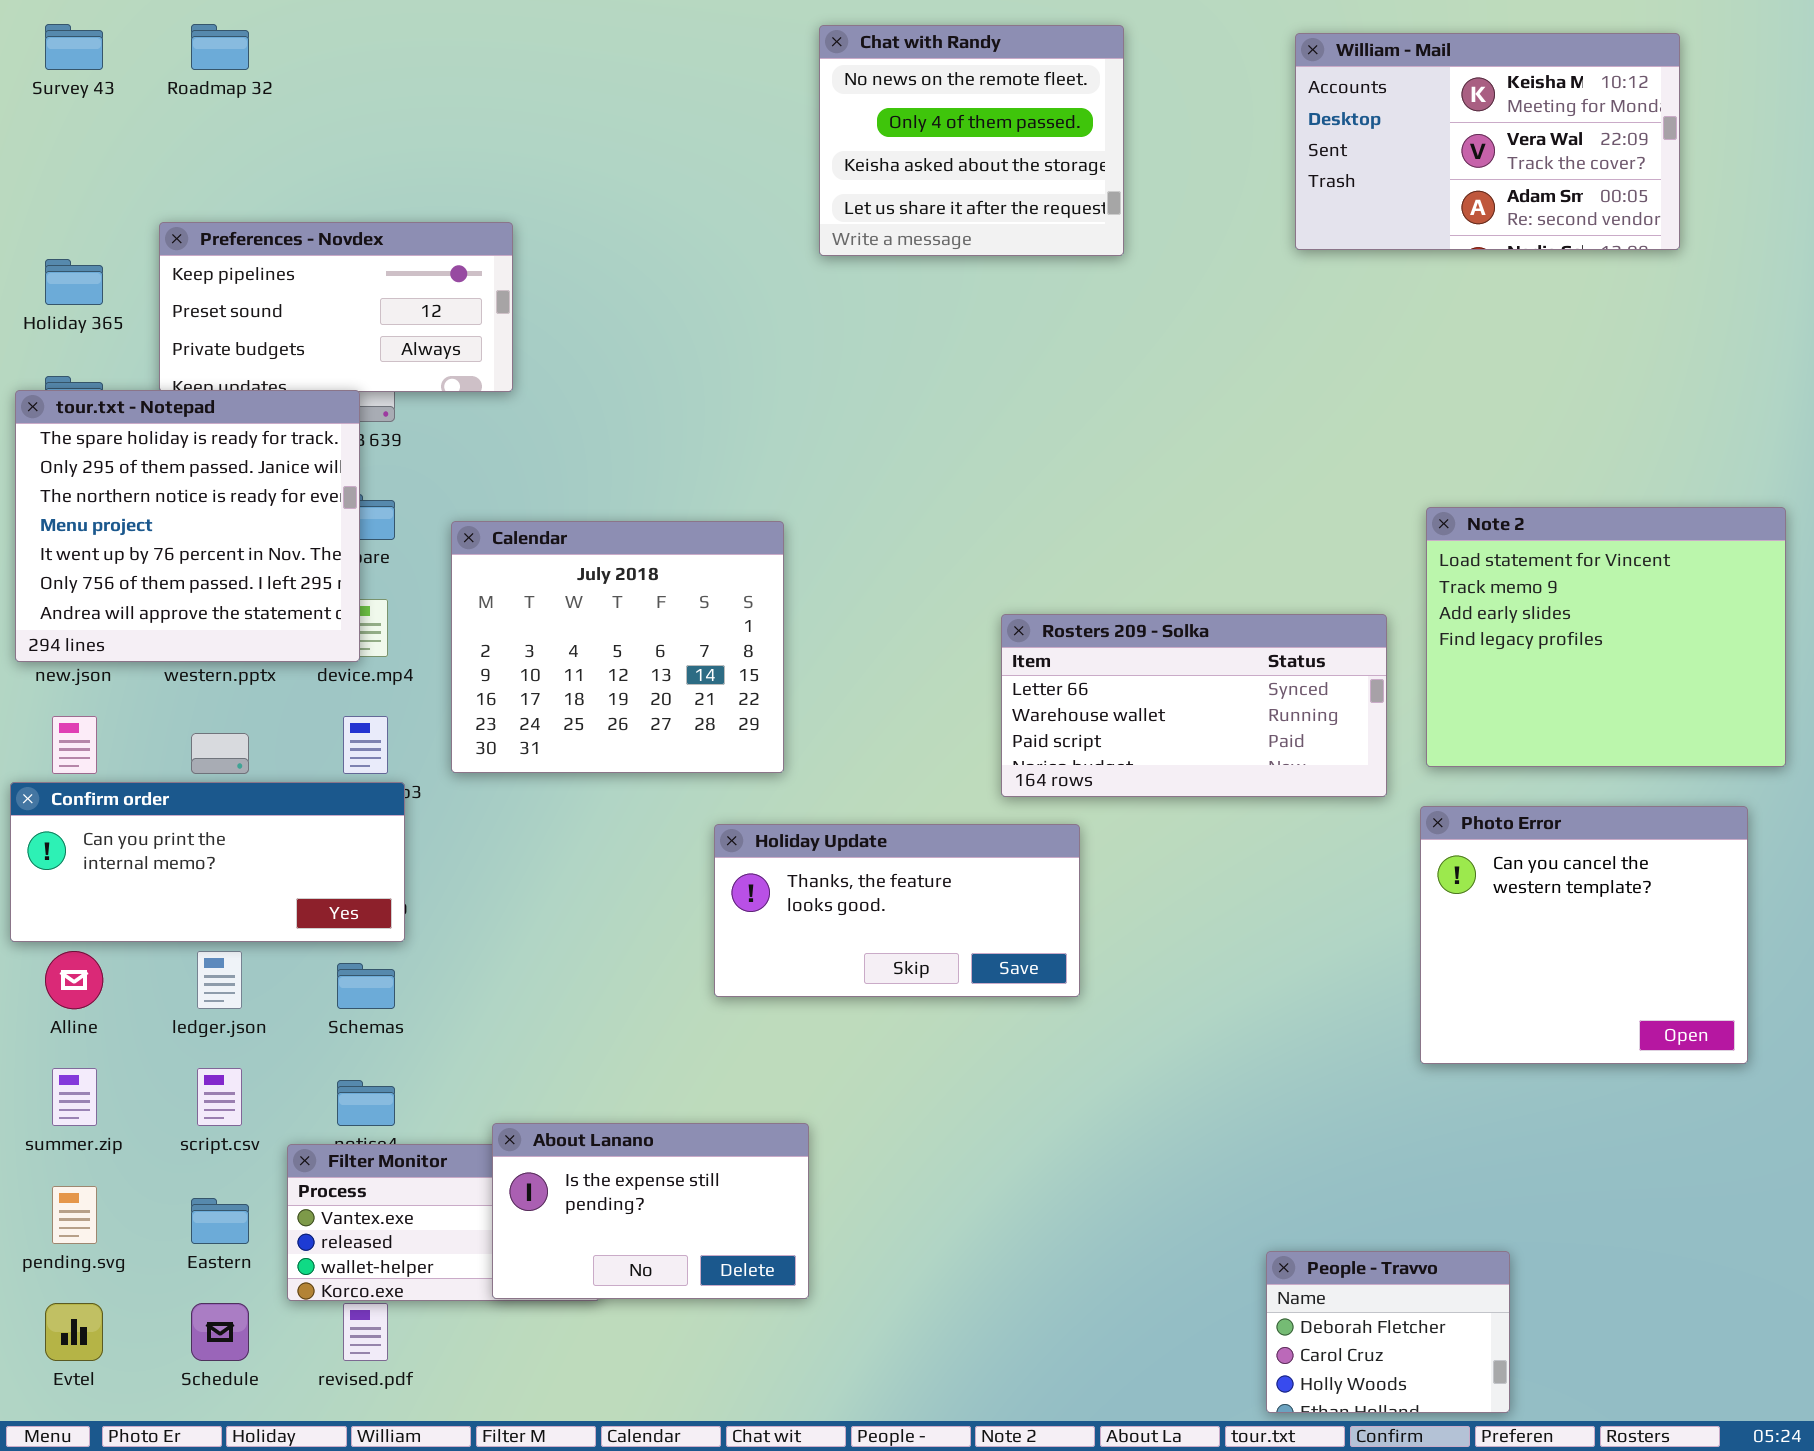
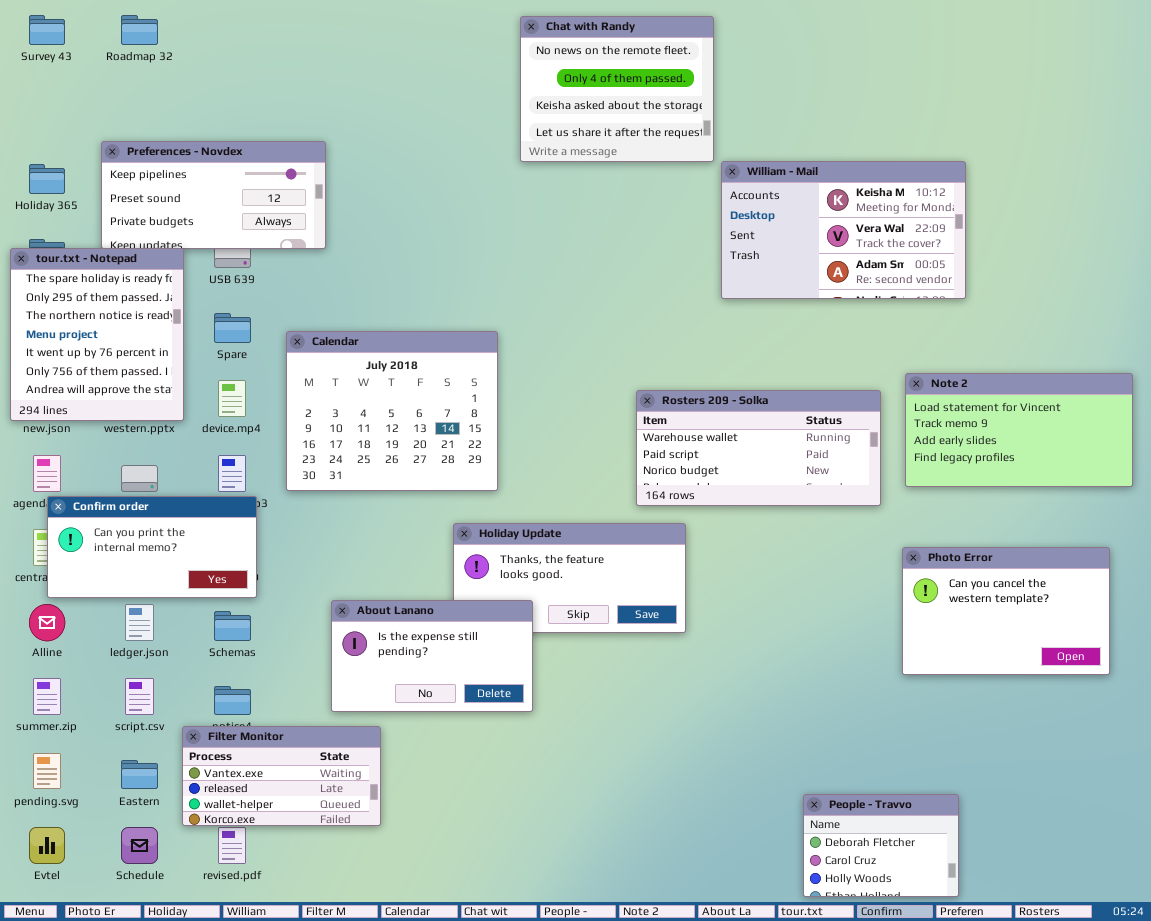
William - Mail: [1295,33,1680,250] -> [721,161,966,299], moved
tour.txt - Notepad: [15,390,360,662] -> [10,248,184,421], resized
Note 2: [1426,507,1786,767] -> [905,373,1133,487], resized
Rosters 209 - Solka: [1001,614,1387,797] -> [636,390,881,506], scrolled down 1 row
Confirm order: [10,782,405,942] -> [47,496,257,598], resized
Photo Error: [1420,806,1748,1064] -> [902,547,1110,675], resized
About Lanano: [492,1123,809,1299] -> [331,600,533,712], moved

